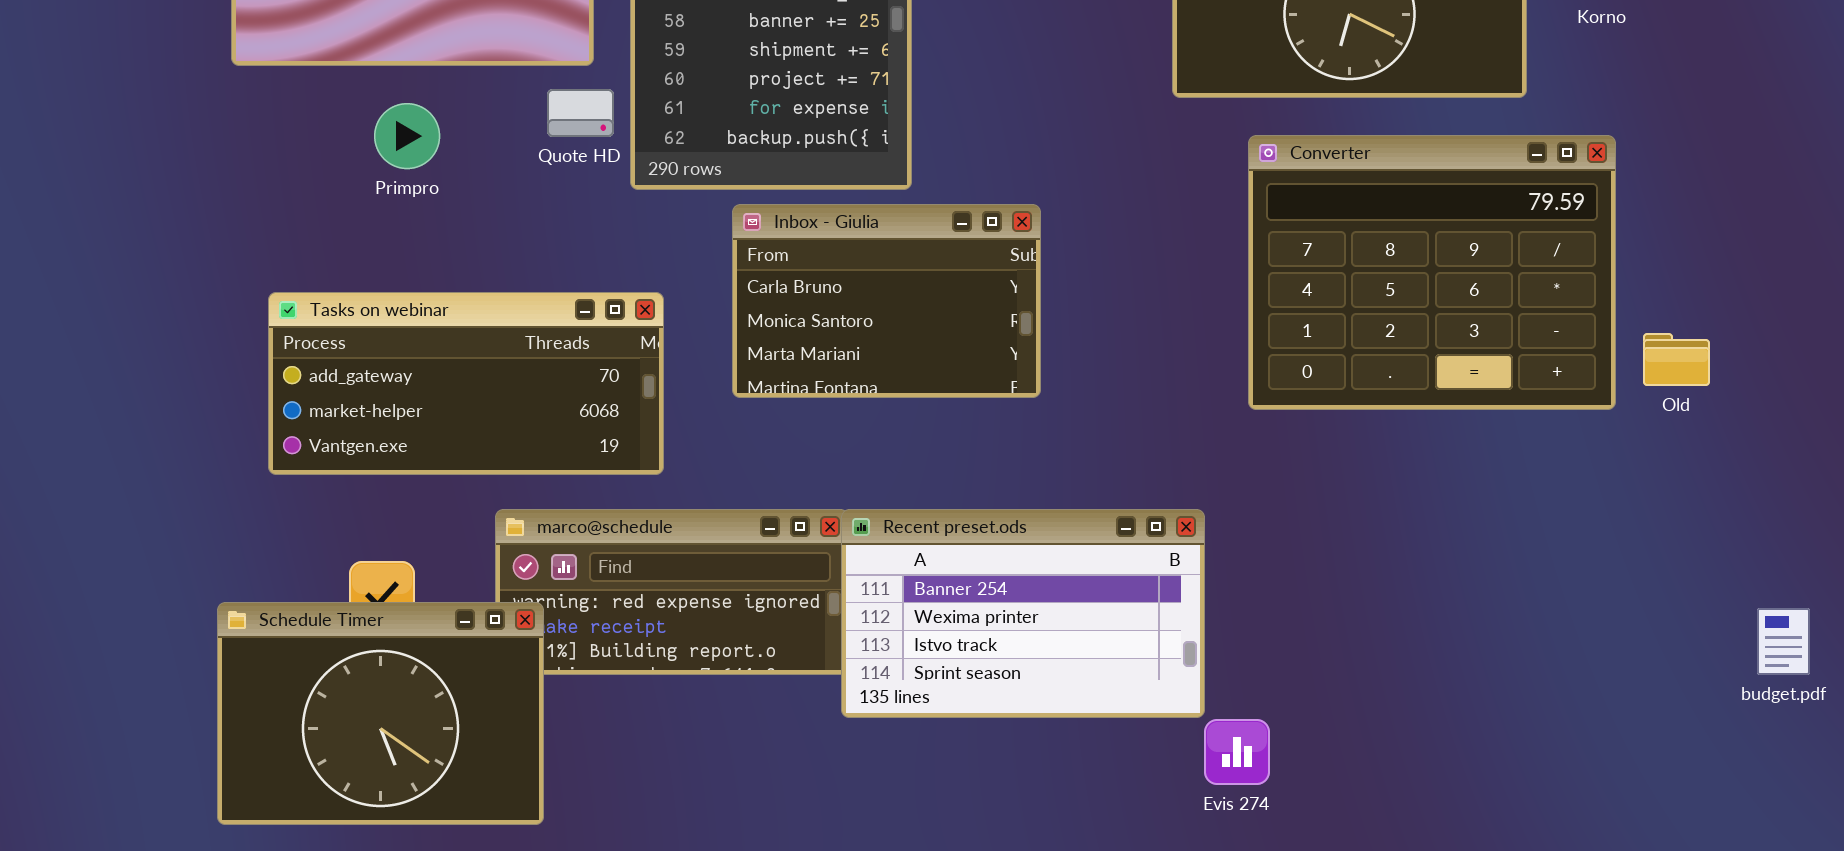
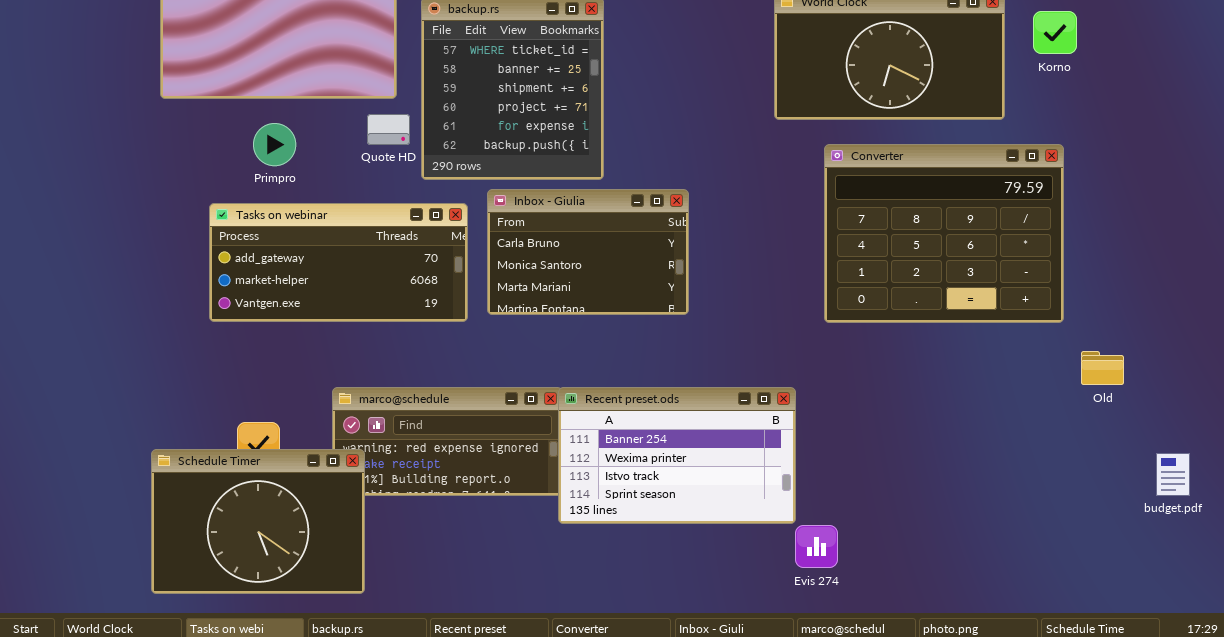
Tasks on webinar: [268,292,664,475] -> [209,203,468,322], moved
Old: [1643,333,1710,386] -> [1081,351,1124,385], moved

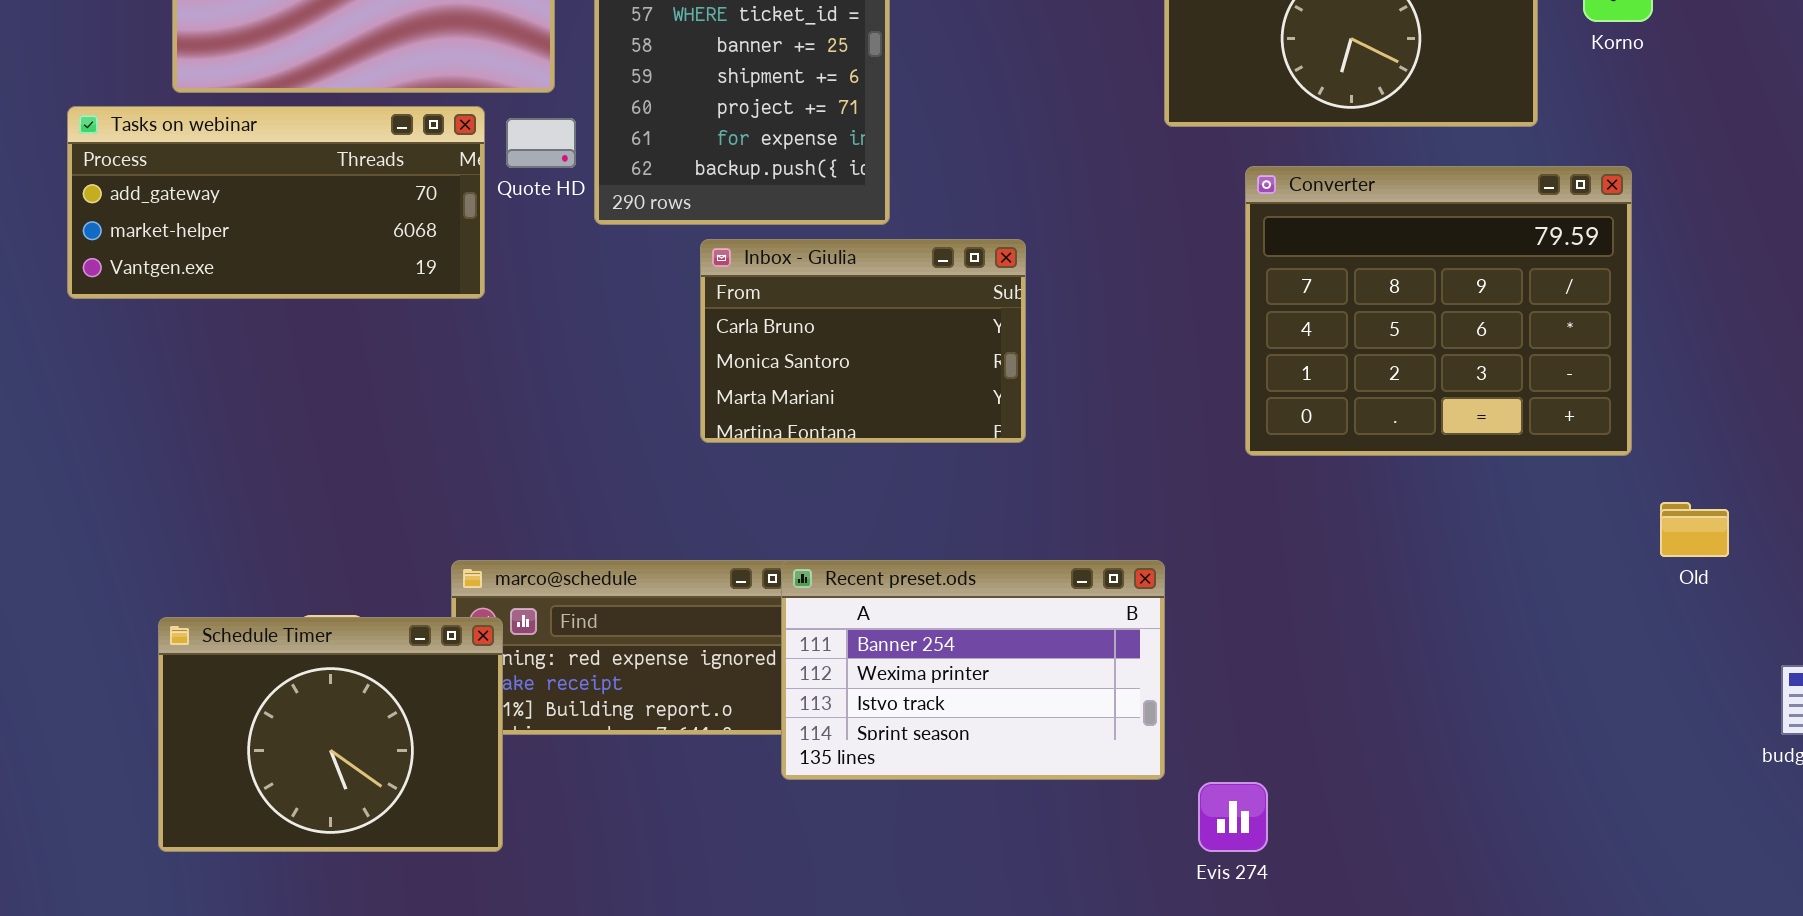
Tasks on webinar: [209,203,468,322] -> [67,106,485,299], moved
Recent preset.ods: [558,387,796,524] -> [781,560,1165,780], moved
Schedule Timer: [151,449,365,594] -> [158,617,503,852], moved

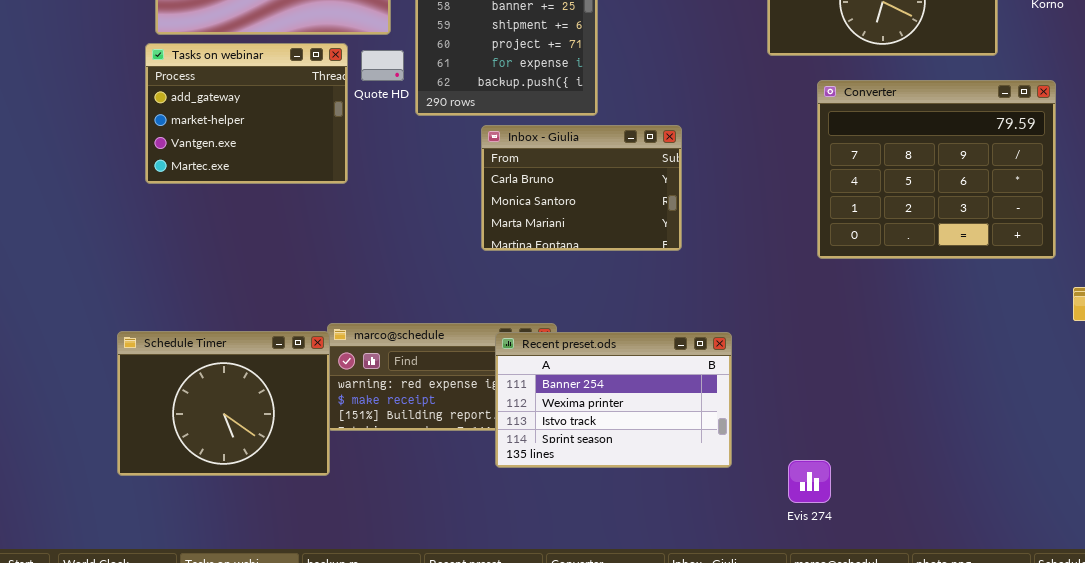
Tasks on webinar: [67,106,485,299] -> [145,43,348,184], resized
Recent preset.ods: [781,560,1165,780] -> [495,332,732,468], moved
Schedule Timer: [158,617,503,852] -> [117,331,330,476], moved

